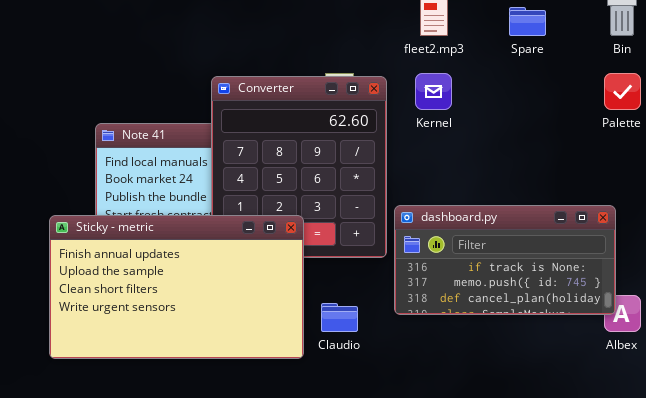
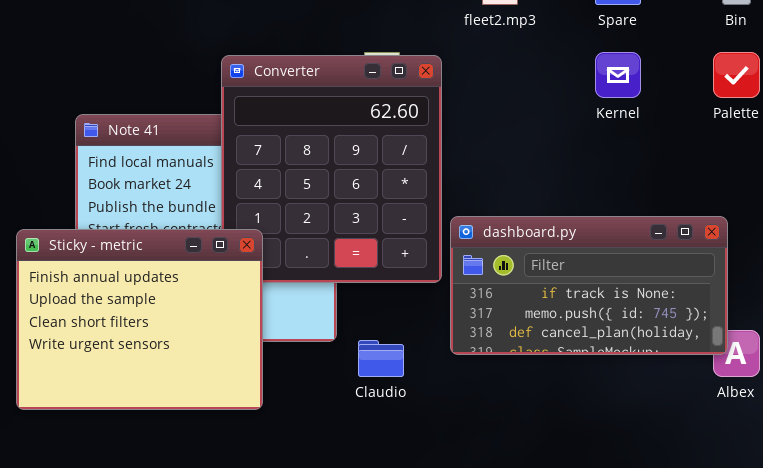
Kernel: [415,73,452,110] -> [595,52,641,98], moved
Sticky - metric: [49,215,304,359] -> [16,229,263,410], resized

